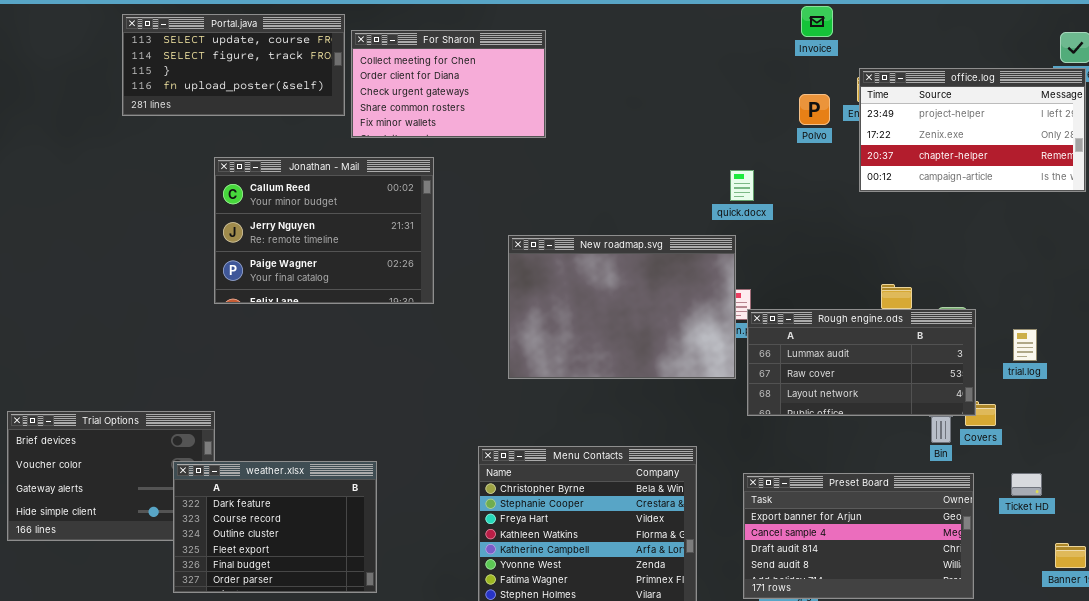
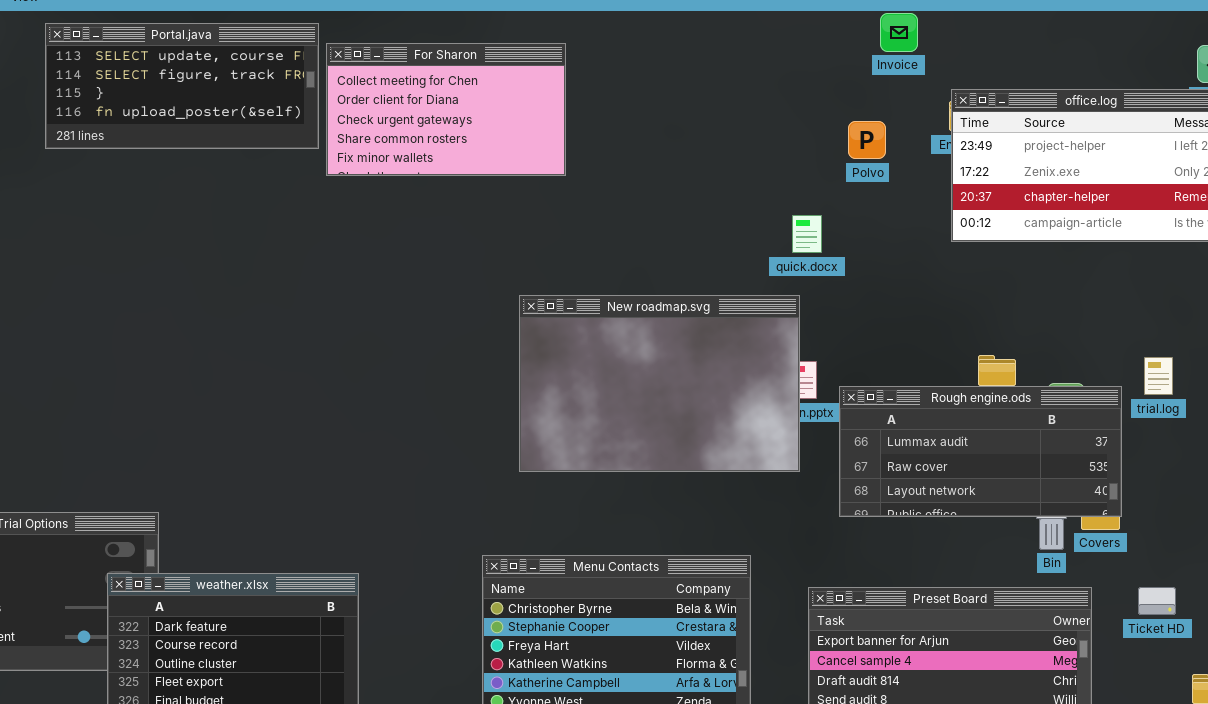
Polvo: [799,94,830,125] -> [848,121,886,159], moved
Jonathan - Mail: [214,157,434,304] -> none, closed
Rough engine.ods: [747,309,976,416] -> [839,386,1122,517], moved
trial.log: [1013,329,1037,361] -> [1144,357,1173,395], moved

